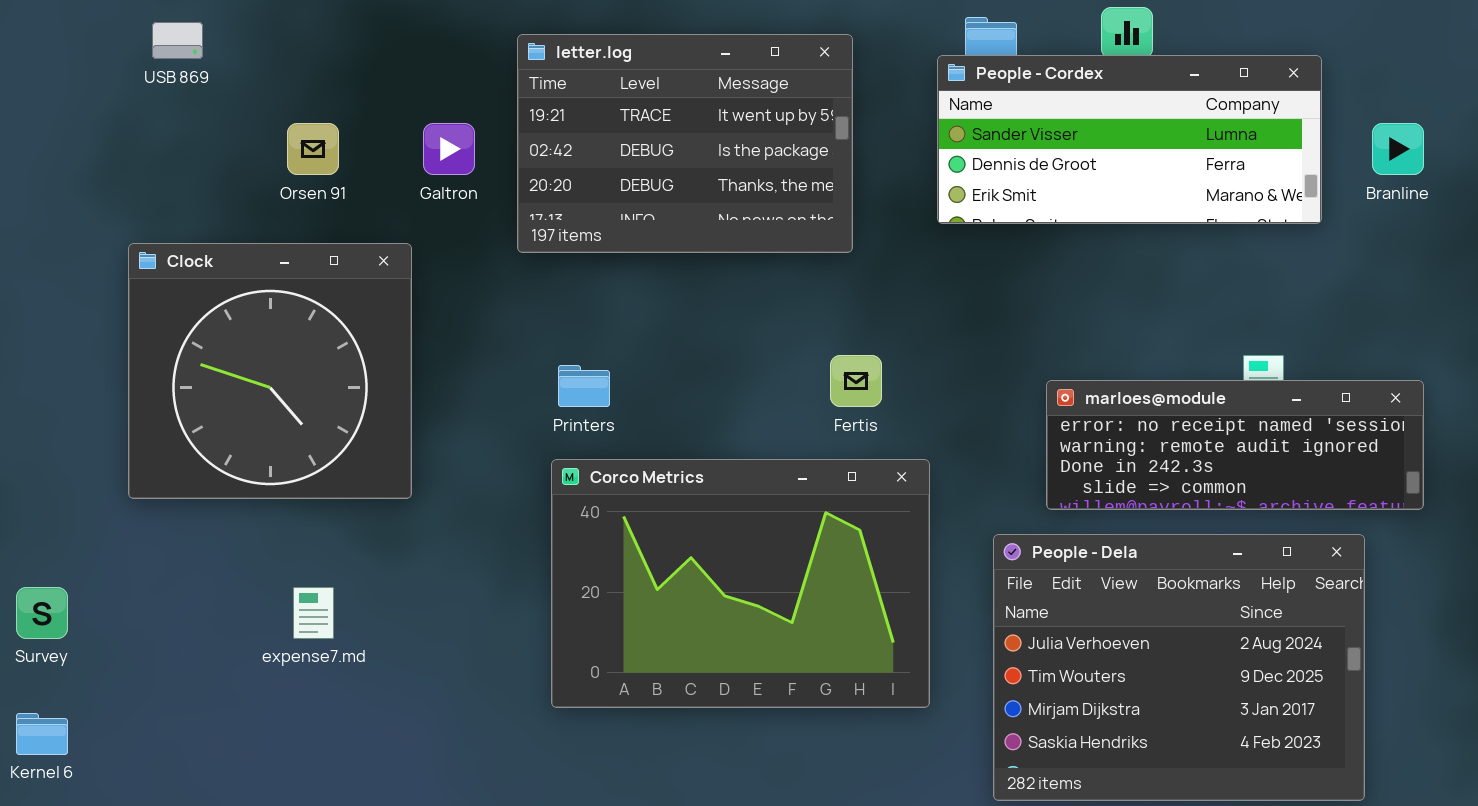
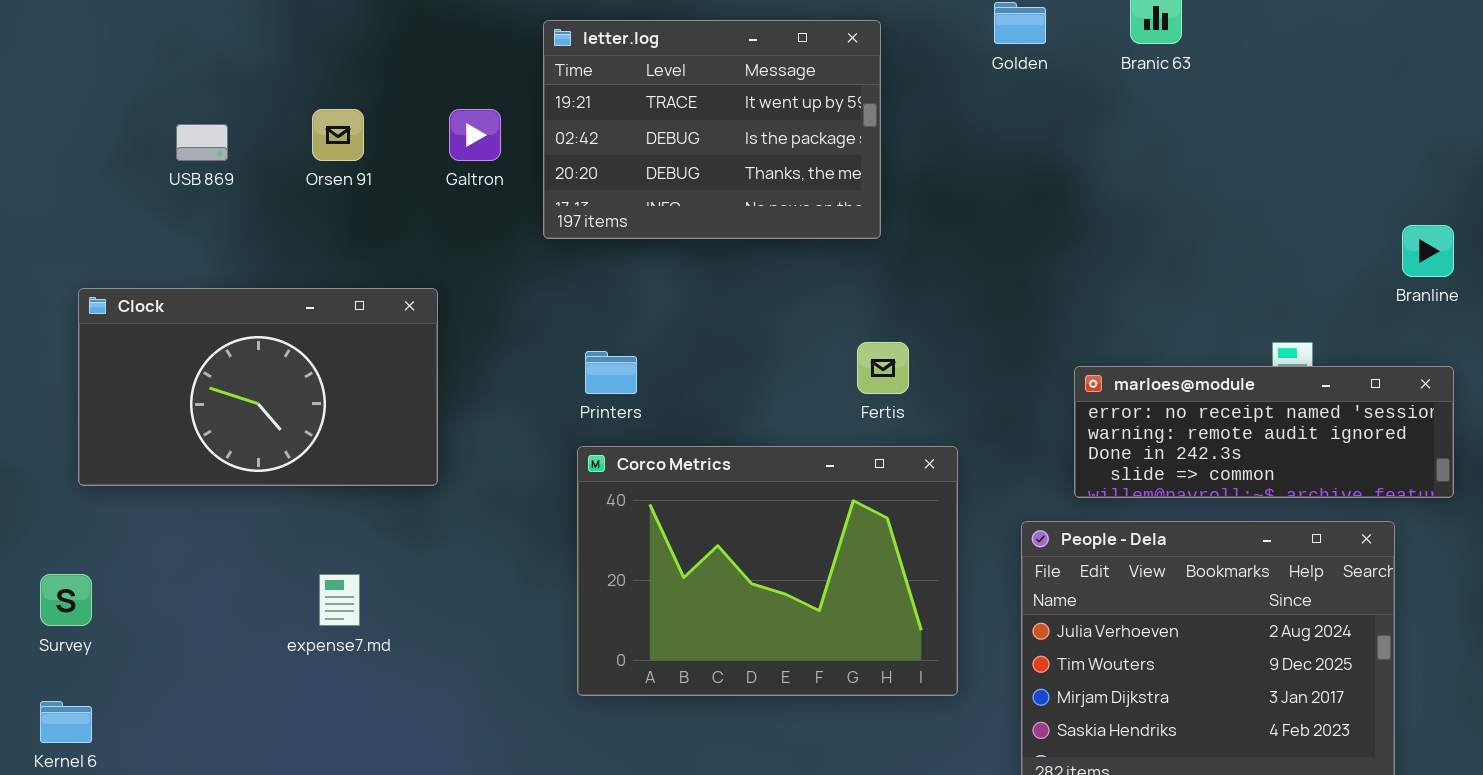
USB 869: [152,22,203,59] -> [176,124,228,161], moved
People - Cordex: [937,55,1322,224] -> none, closed
Branline: [1372,123,1424,175] -> [1402,225,1454,277], moved
Clock: [128,243,412,499] -> [78,288,438,486], resized

